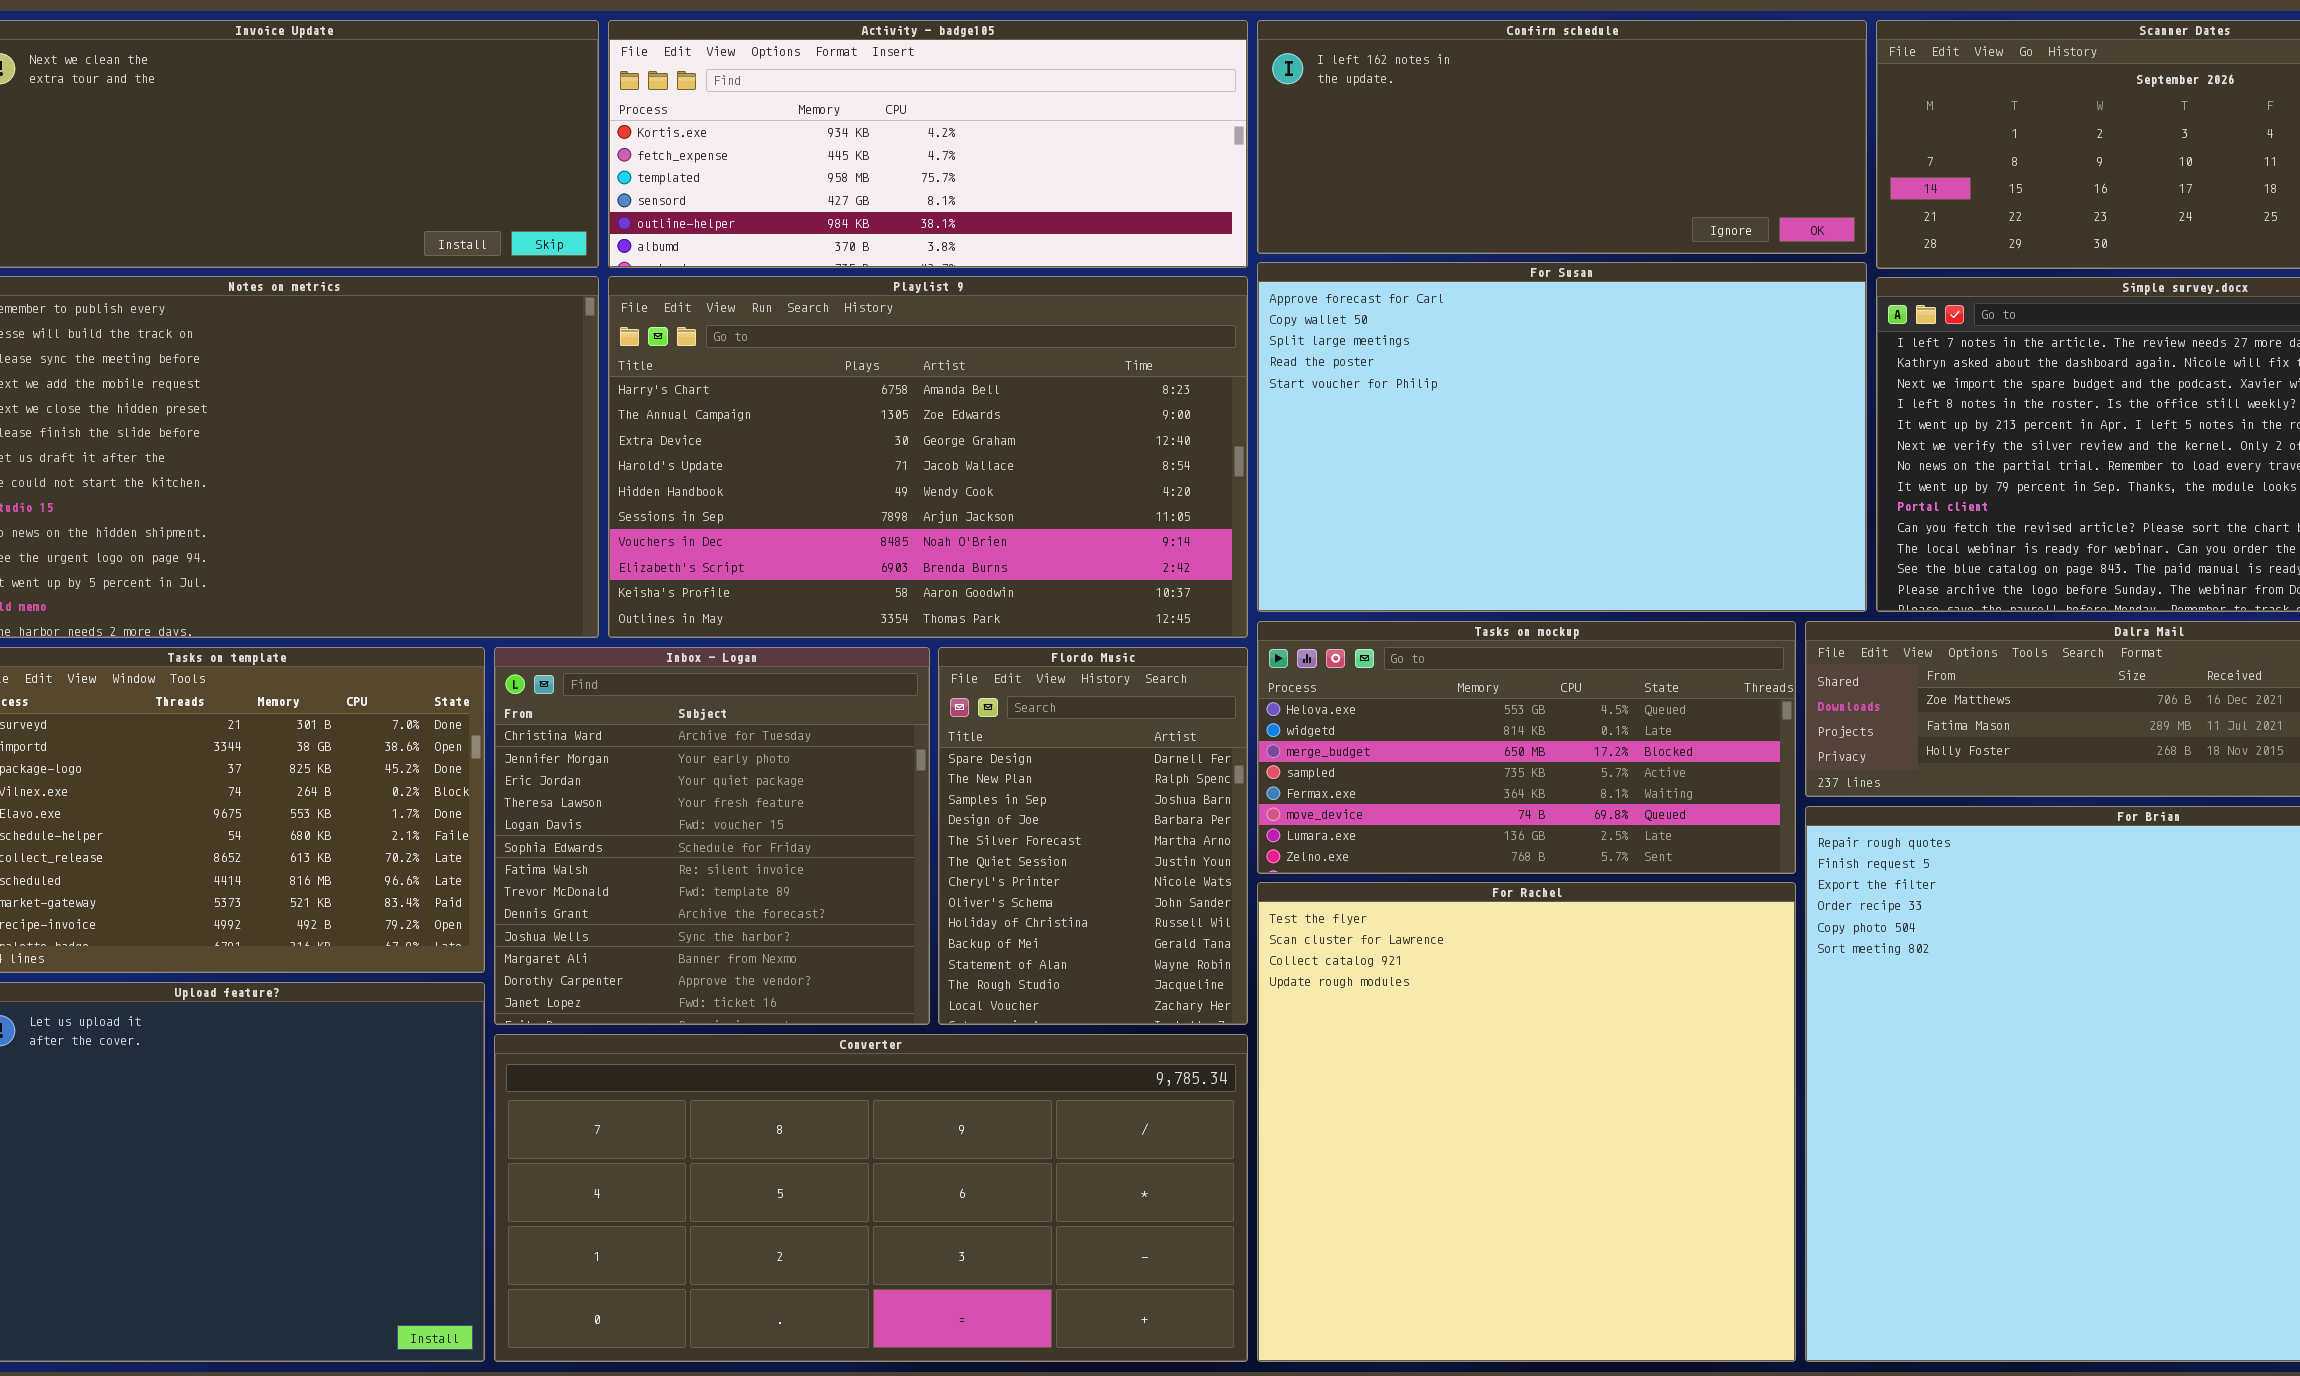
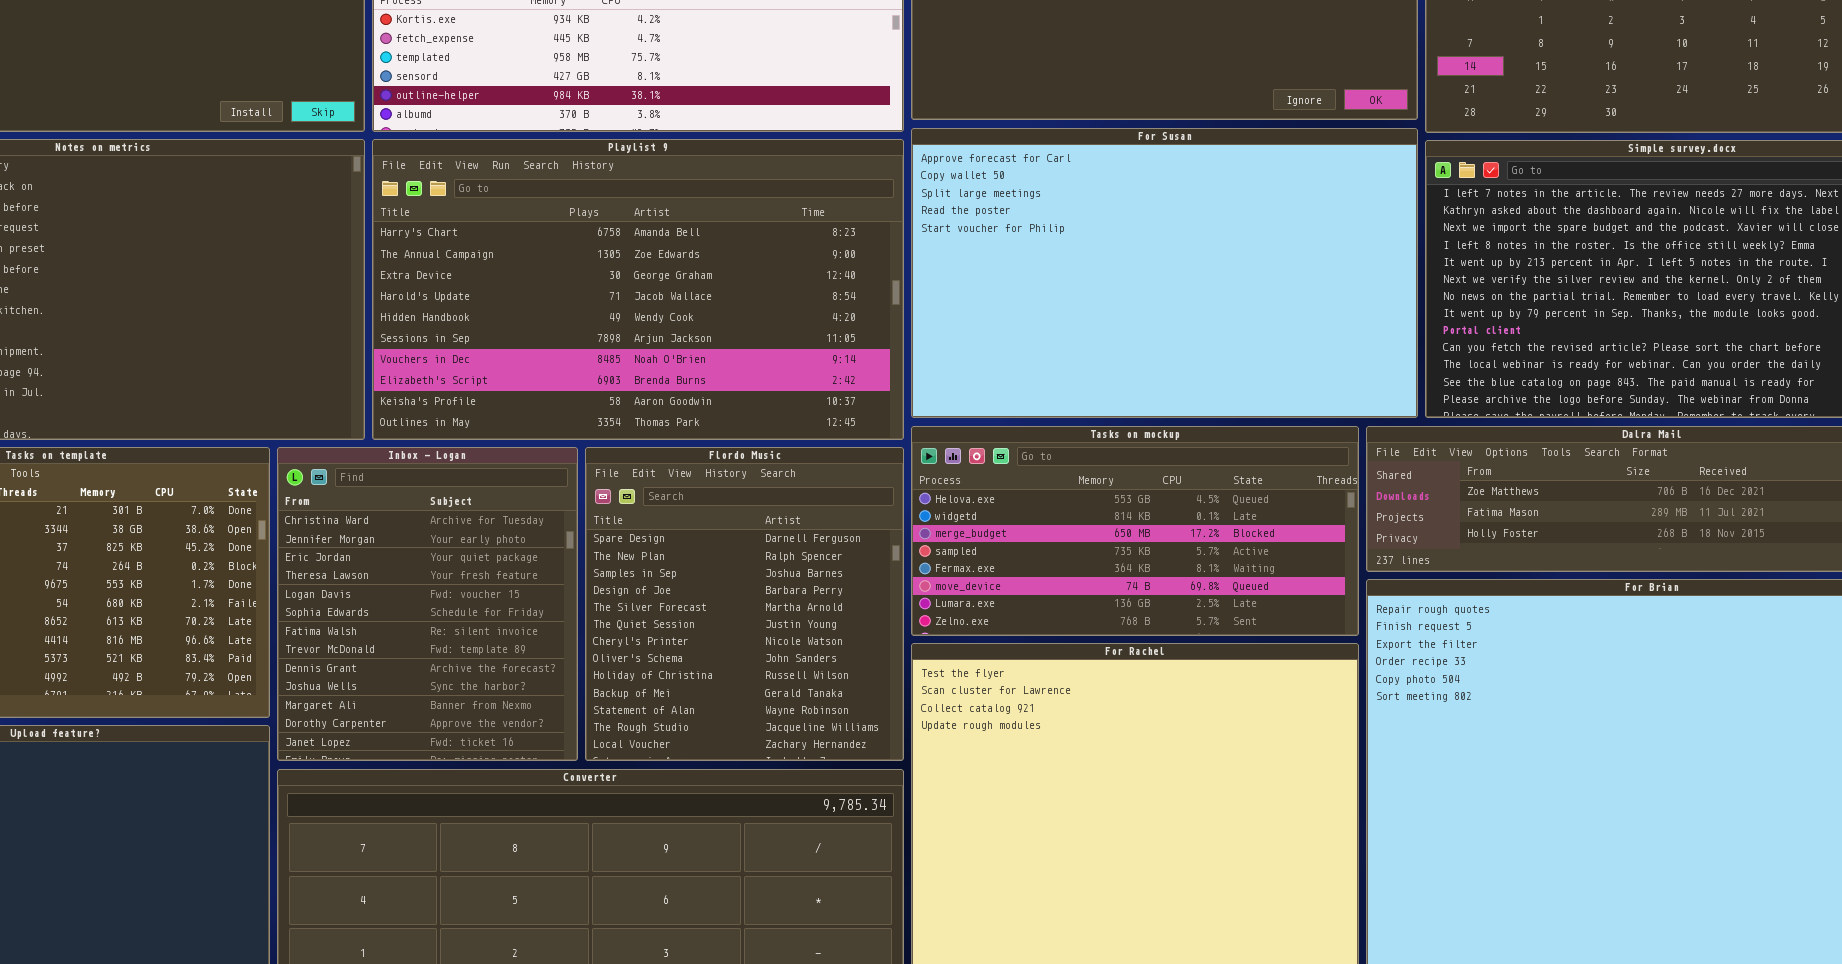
Inbox - Logan: [494,647,930,1025] -> [277,447,578,761], resized
Flordo Music: [938,647,1248,1025] -> [585,447,904,761], resized

